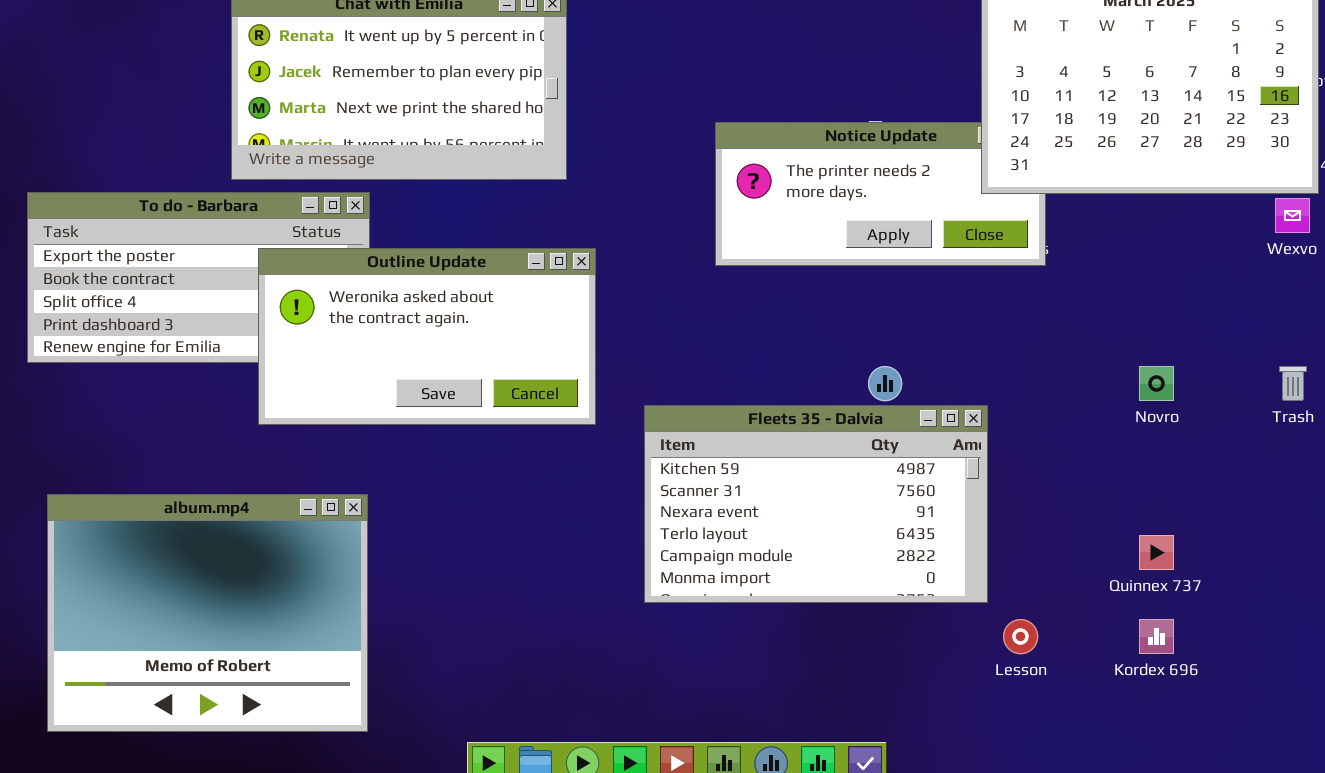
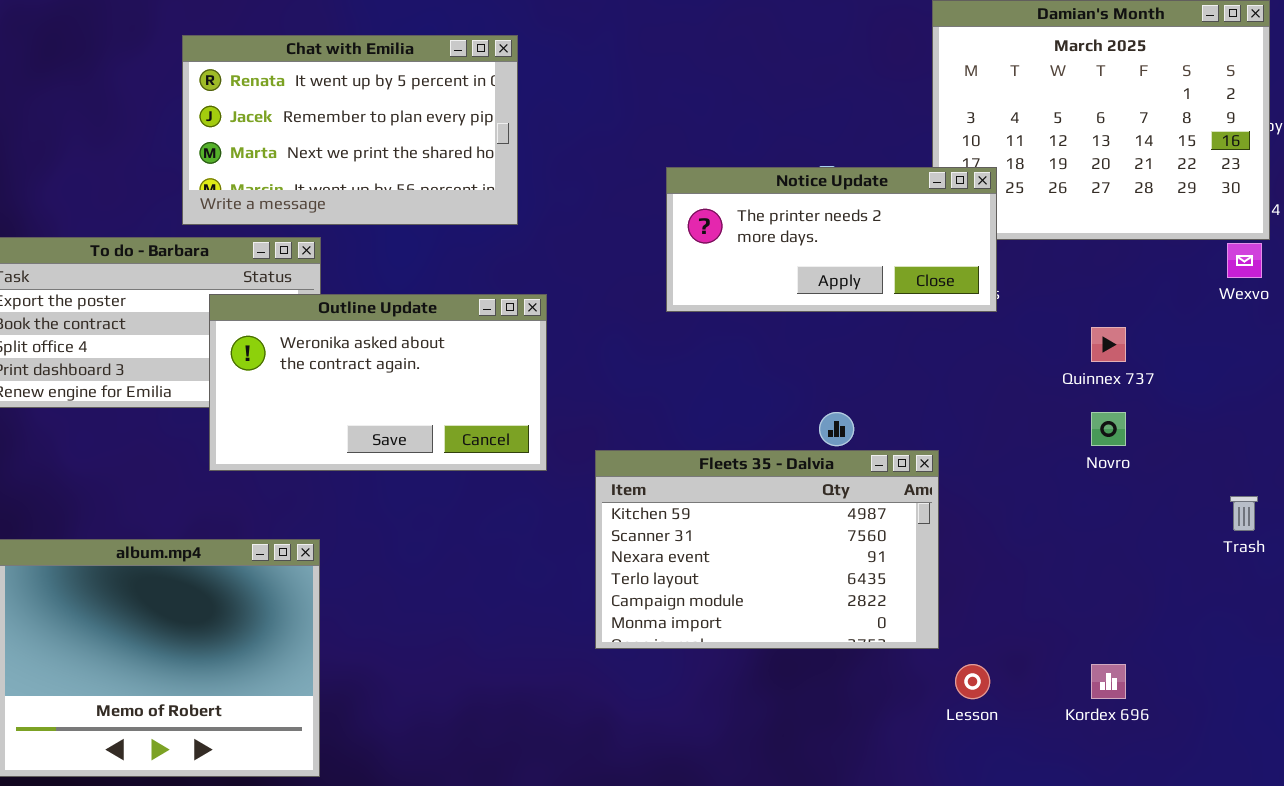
Notice Update: [715,122,1046,266] -> [666,167,997,312], raised
Trash: [1279,366,1307,401] -> [1230,496,1258,531], moved
Quinnex 737: [1139,535,1174,570] -> [1091,327,1126,362], moved

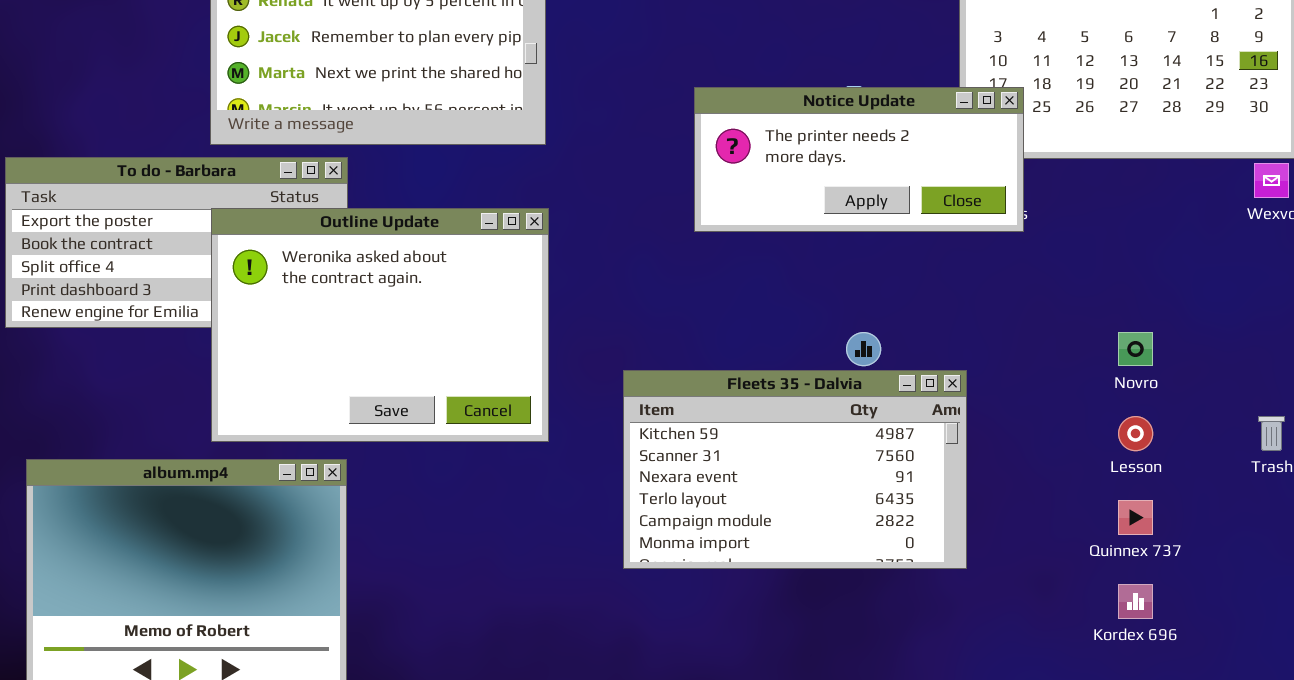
Outline Update: [209,294,547,471] -> [211,208,549,442], moved, resized
Quinnex 737: [1091,327,1126,362] -> [1118,500,1153,535], moved
Lesson: [955,664,990,699] -> [1118,416,1153,451], moved

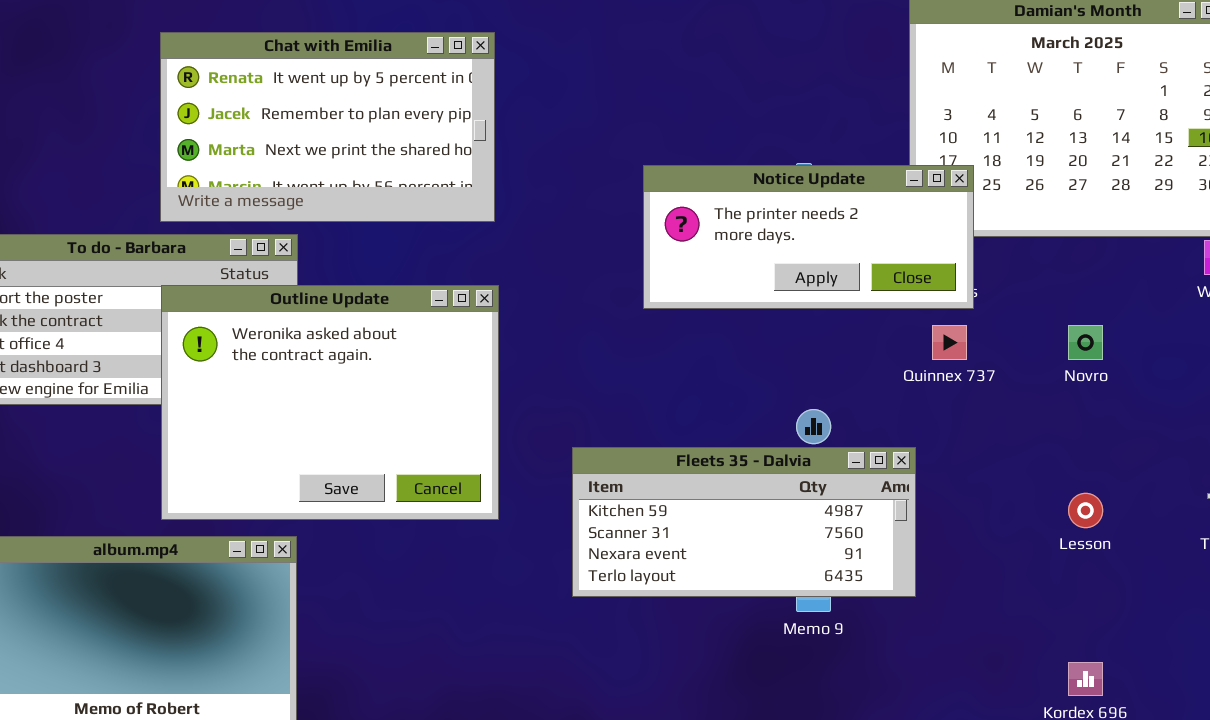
Novro: [1118,332,1153,366] -> [1068,325,1103,360], moved
Fleets 35 - Dalvia: [623,370,967,569] -> [572,447,916,597], resized
Quinnex 737: [1118,500,1153,535] -> [932,325,967,360], moved

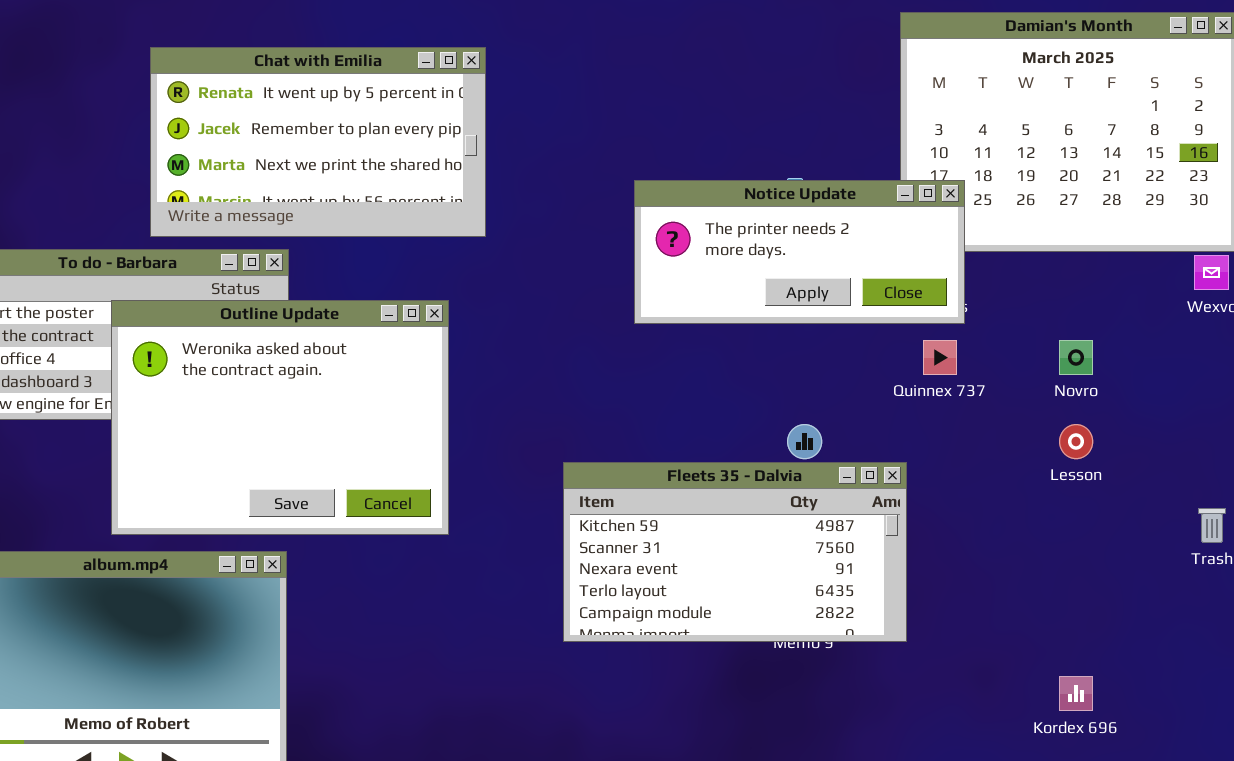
Outline Update: [161,285,499,520] -> [111,300,449,535], moved
Fleets 35 - Dalvia: [572,447,916,597] -> [563,462,907,642], resized
Lesson: [1068,493,1103,528] -> [1059,424,1093,459], moved

